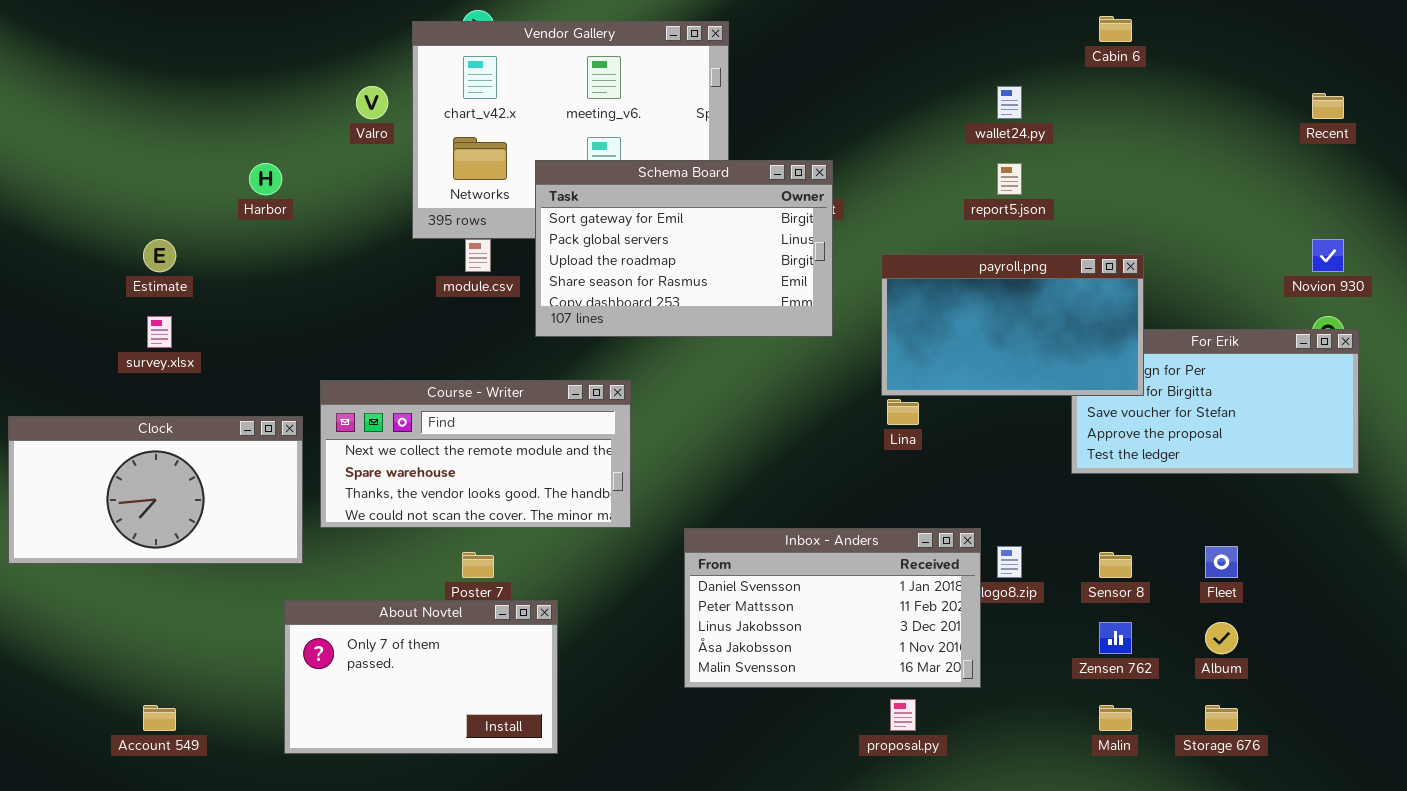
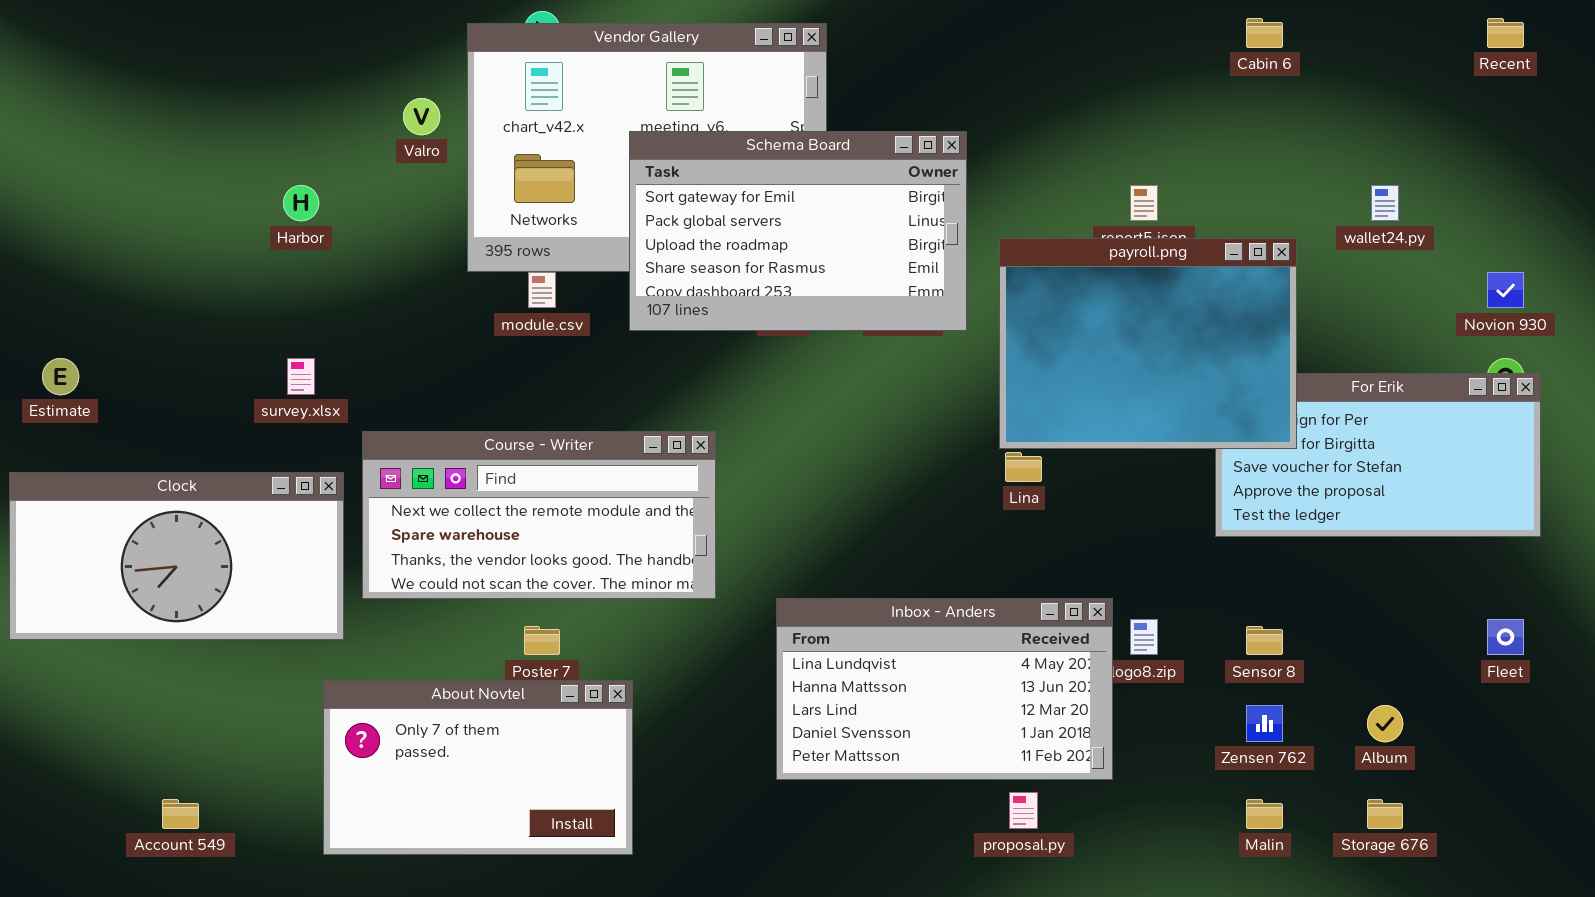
wallet24.py: [997,86,1022,119] -> [1371,185,1399,221], moved
Recent: [1312,93,1344,119] -> [1487,18,1524,48], moved
Schema Board: [535,160,833,337] -> [629,131,967,331], moved
Estimate: [143,239,176,272] -> [42,358,79,395], moved
payroll.png: [881,254,1144,396] -> [999,238,1297,449], resized
survey.xlsx: [147,316,172,348] -> [287,358,315,395], moved
Inbox - Anders: [684,528,981,688] -> [776,598,1113,780], scrolled up 3 rows
Fleet: [1205,546,1238,578] -> [1487,619,1524,655], moved

